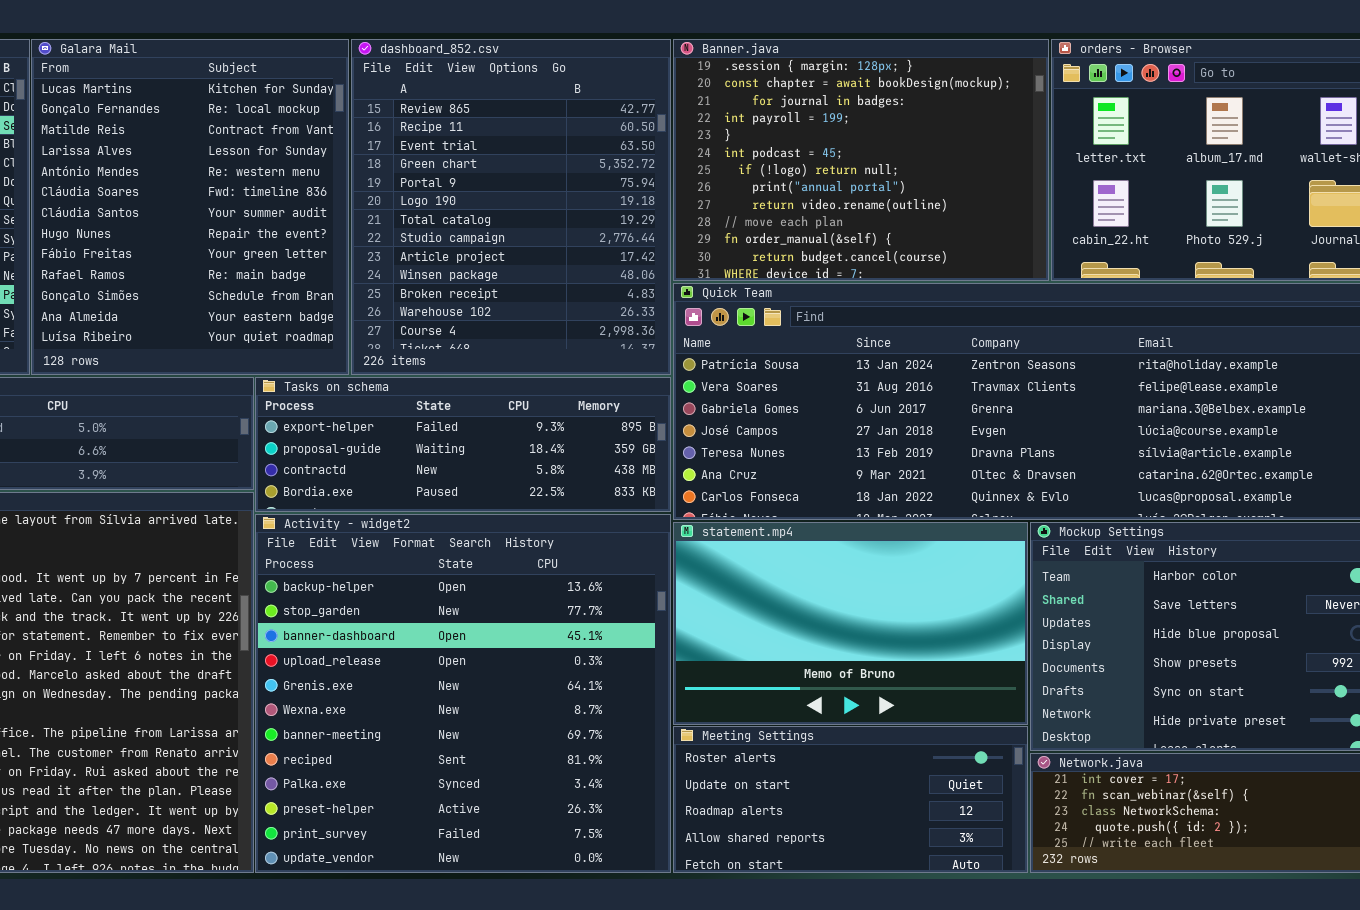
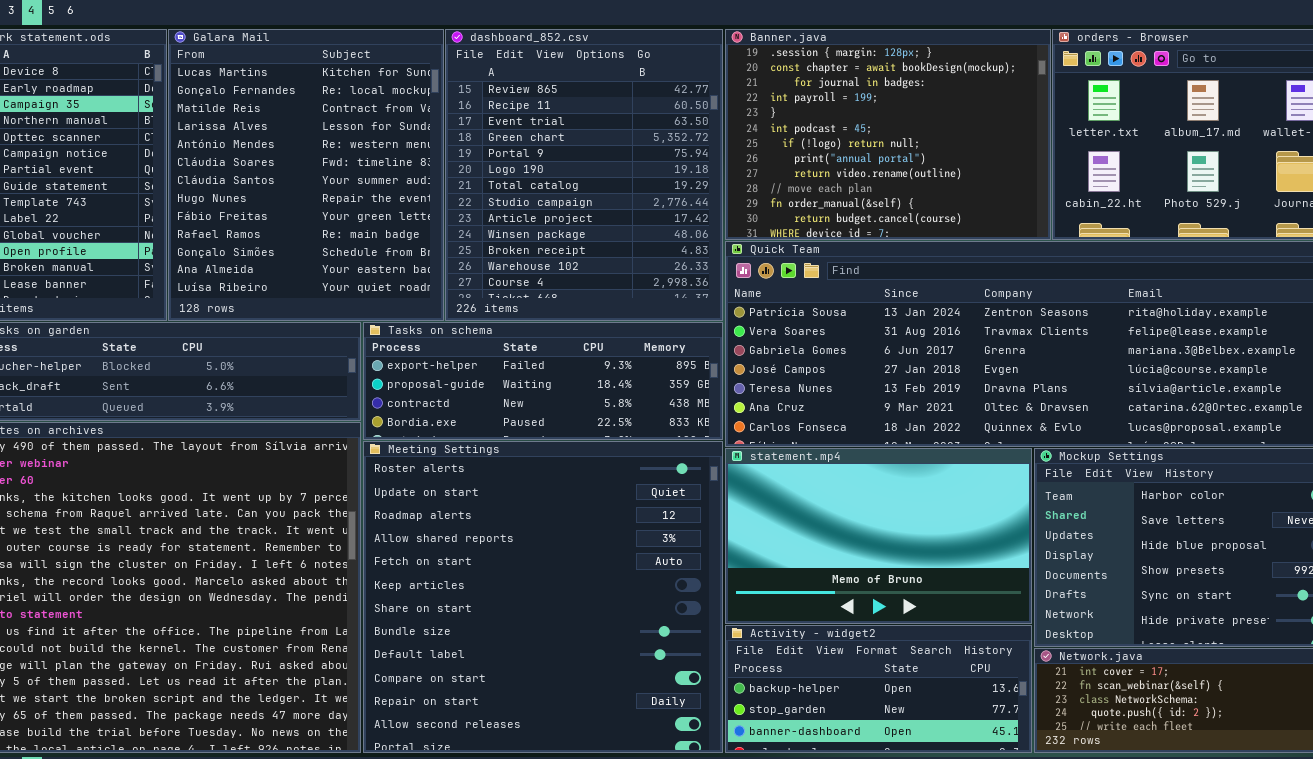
Activity - widget2: [255,514,671,873] -> [725,625,1032,753], moved, resized
Meeting Settings: [673,726,1028,873] -> [363,441,723,753], moved, resized

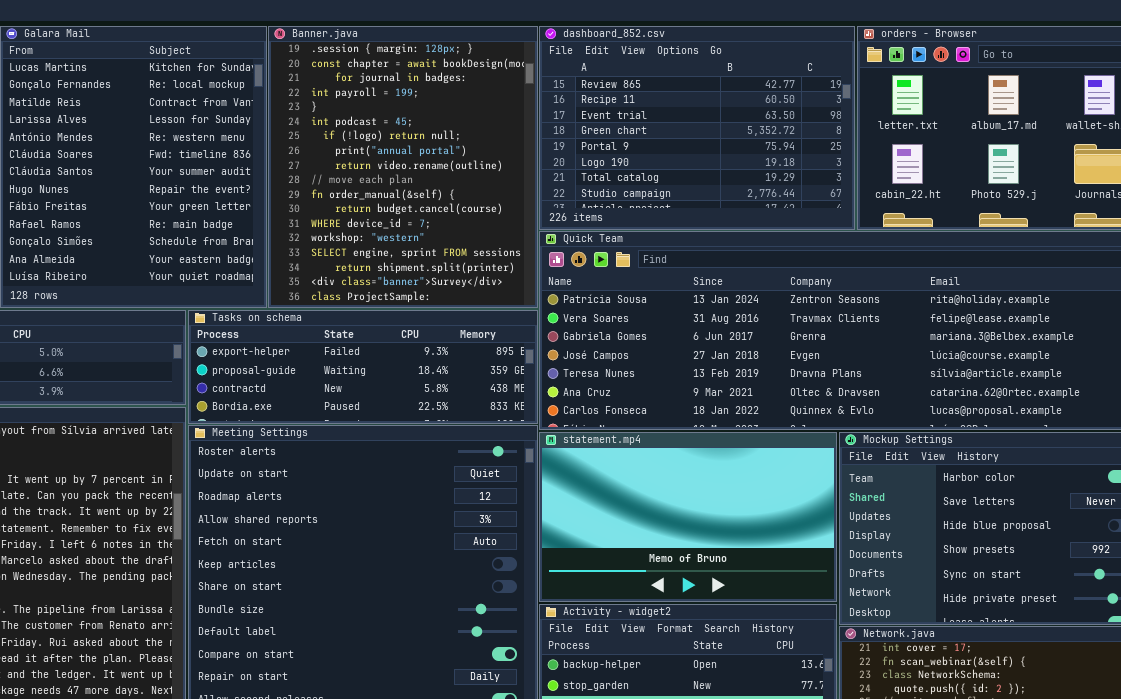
dashboard_852.csv: [445,29,723,321] -> [539,26,855,230], moved, resized
Banner.java: [725,29,1051,240] -> [268,26,538,308], moved, resized

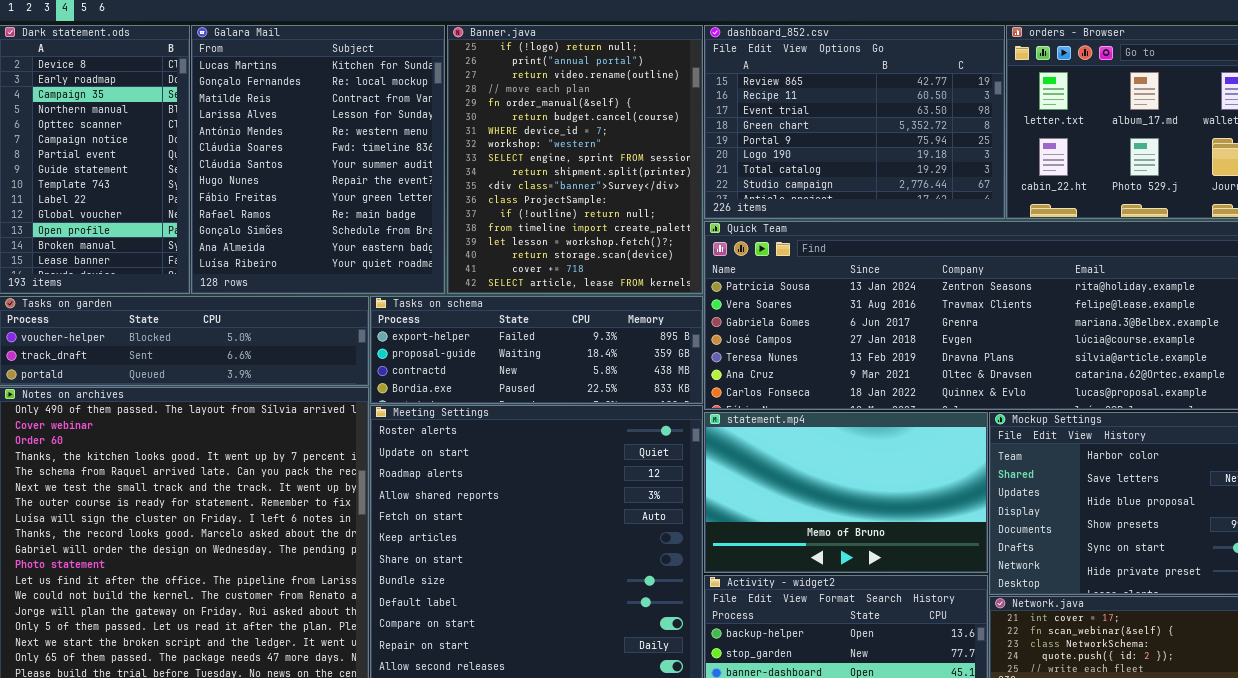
Banner.java: [268,26,538,308] -> [447,25,703,294], scrolled down 6 rows

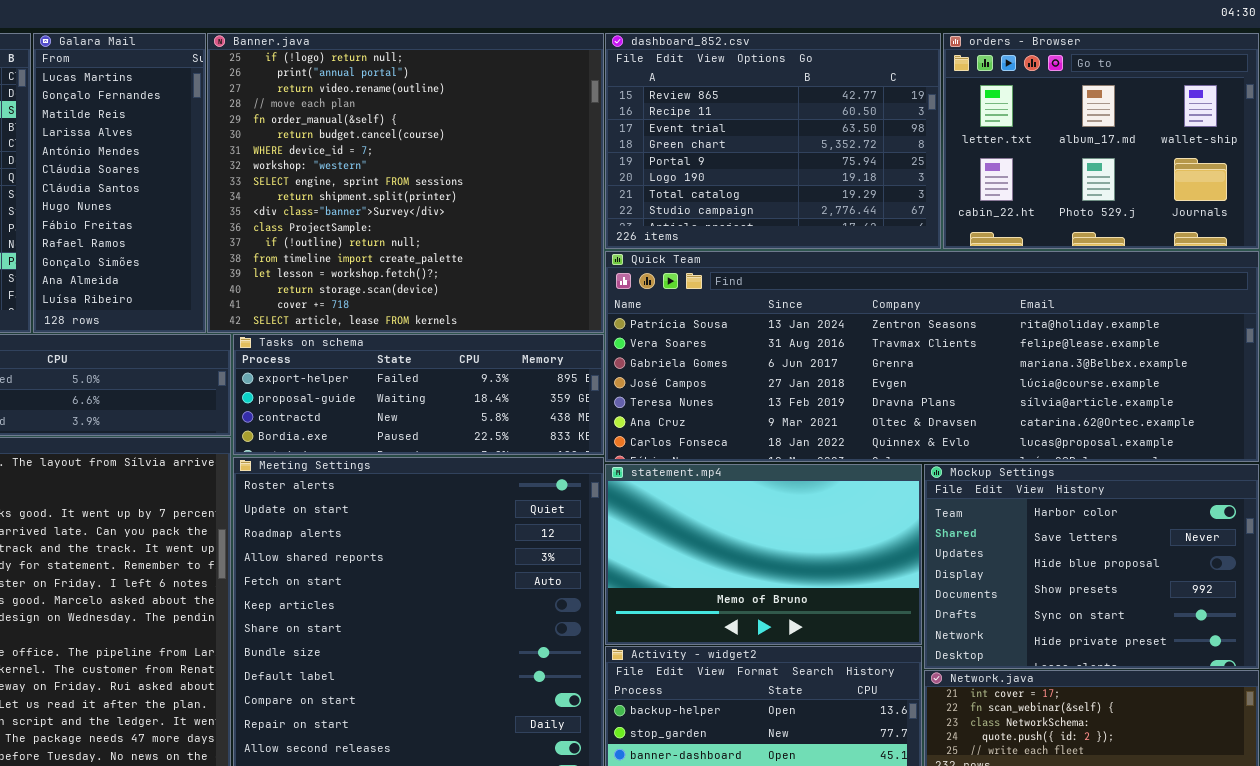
Galara Mail: [191,25,445,294] -> [33,33,206,333], resized
Banner.java: [447,25,703,294] -> [207,33,604,333], resized

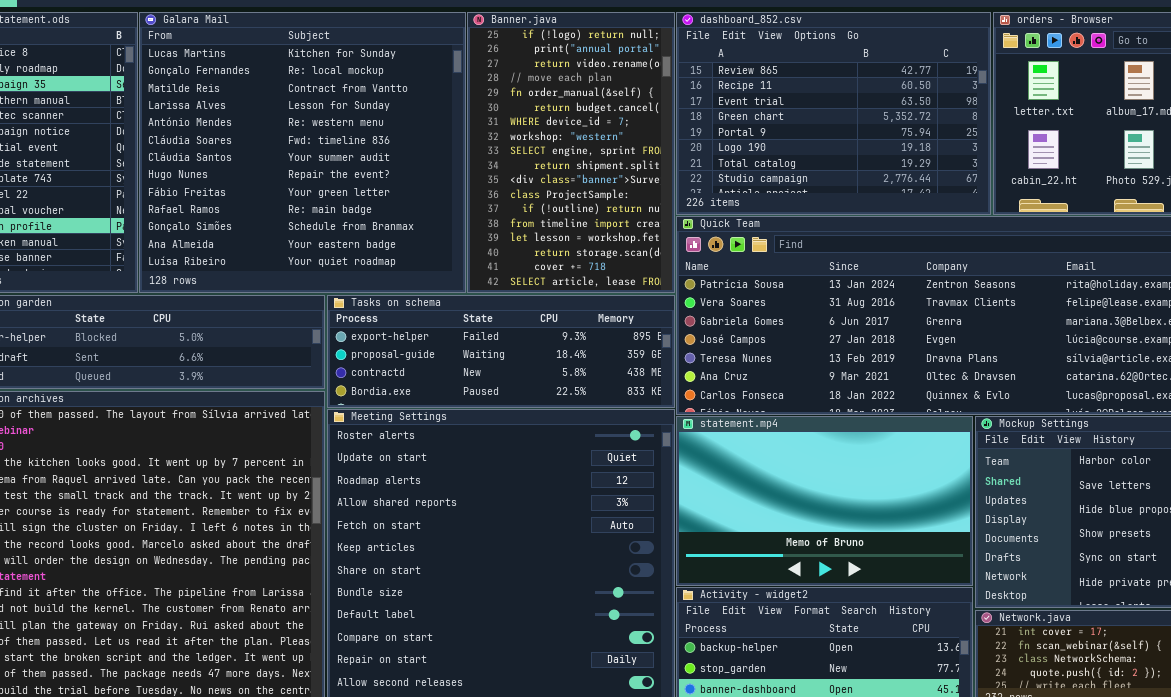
Galara Mail: [33,33,206,333] -> [139,12,466,293], resized
Banner.java: [207,33,604,333] -> [467,12,675,293], resized

